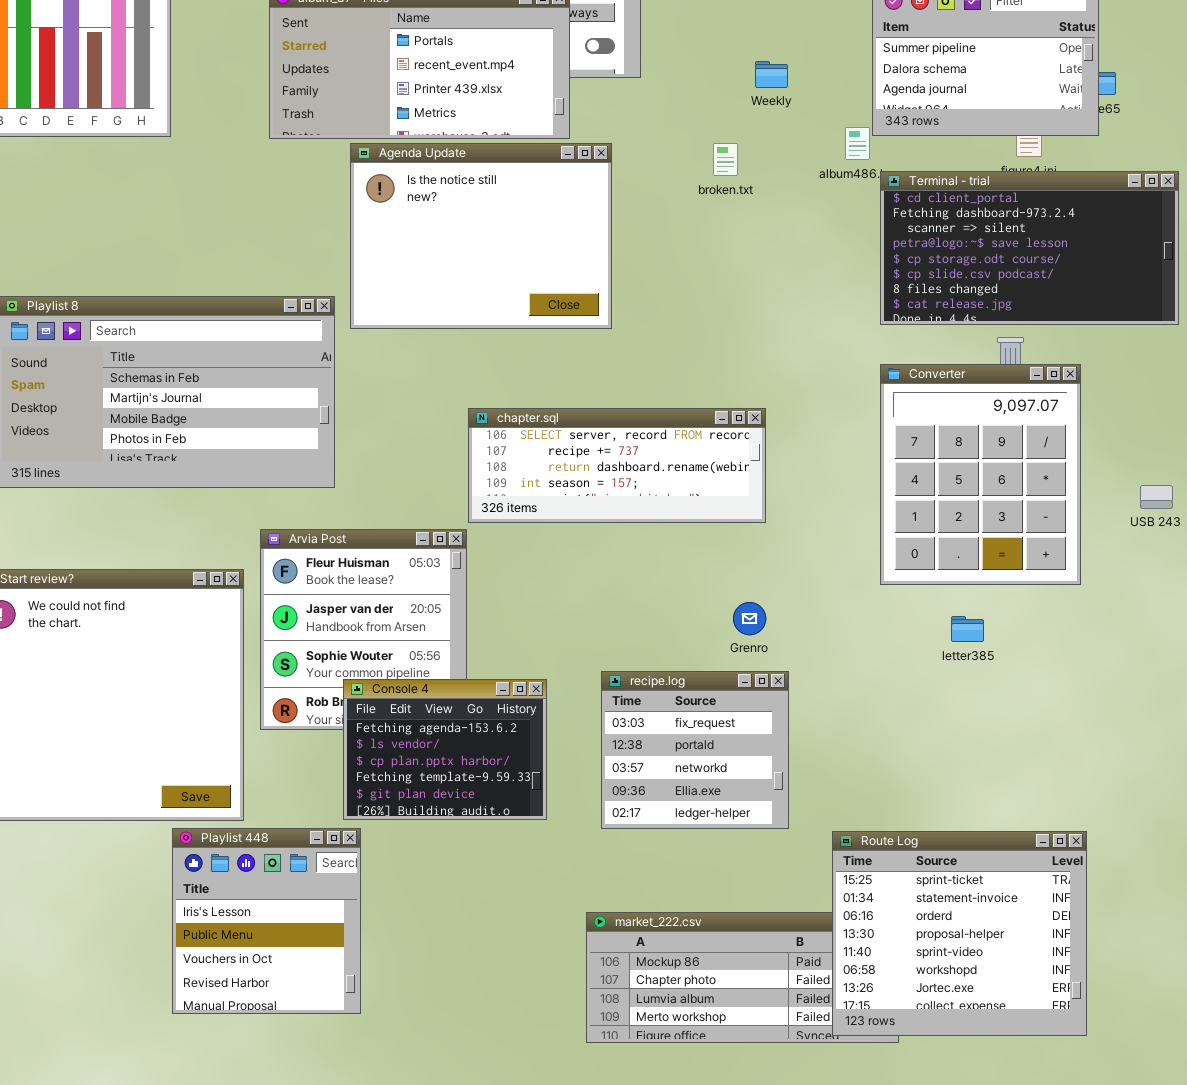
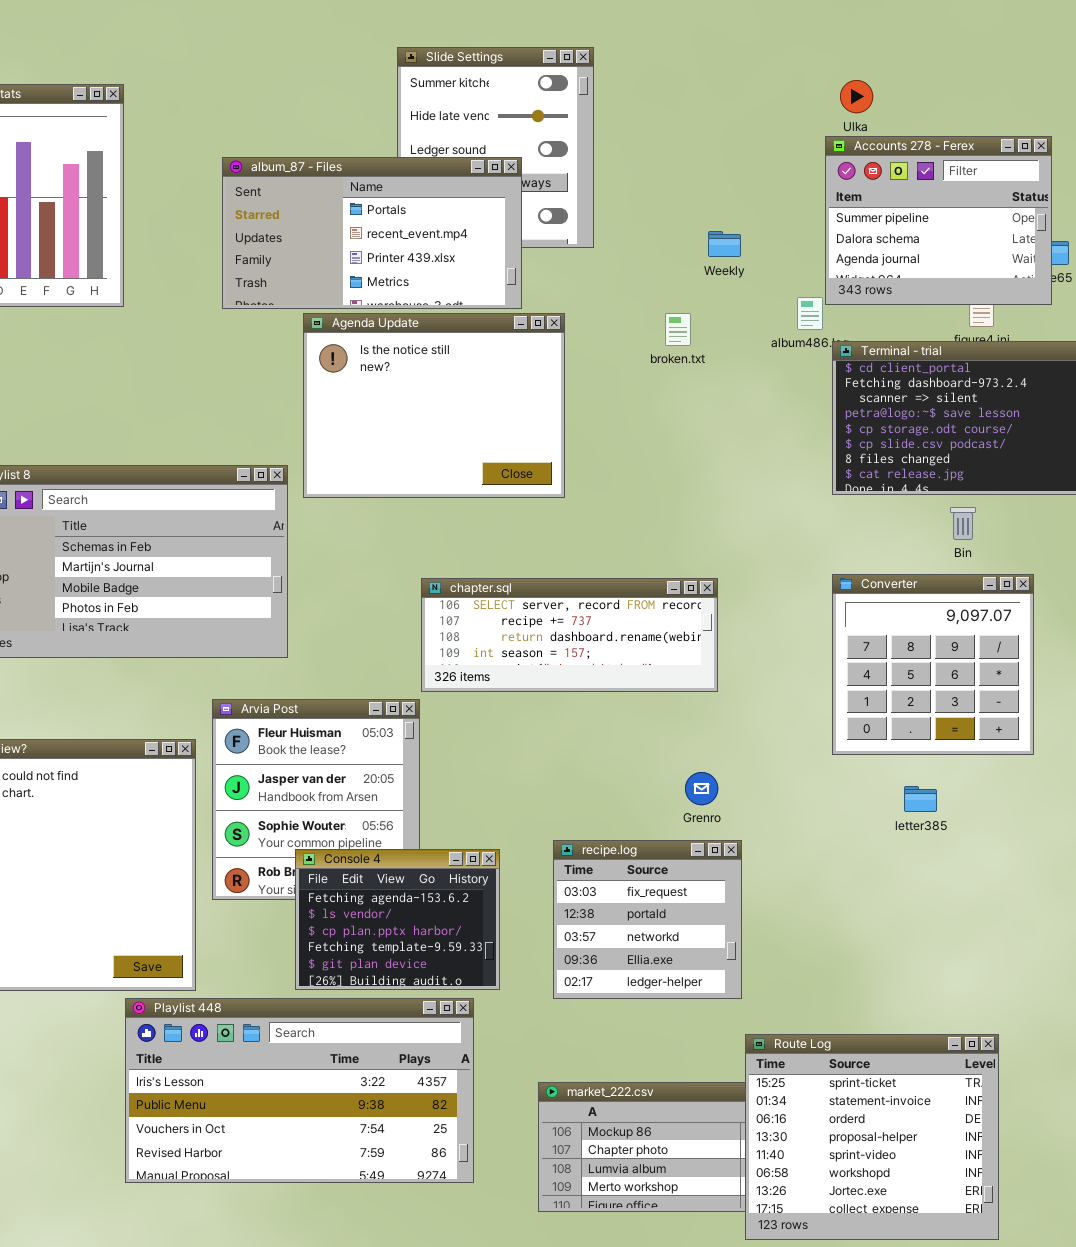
Converter: [880,364,1081,585] -> [832,574,1034,755], resized
Playlist 448: [172,828,361,1014] -> [125,998,474,1183], resized
Route Log: [832,831,1087,1036] -> [745,1034,999,1240], moved

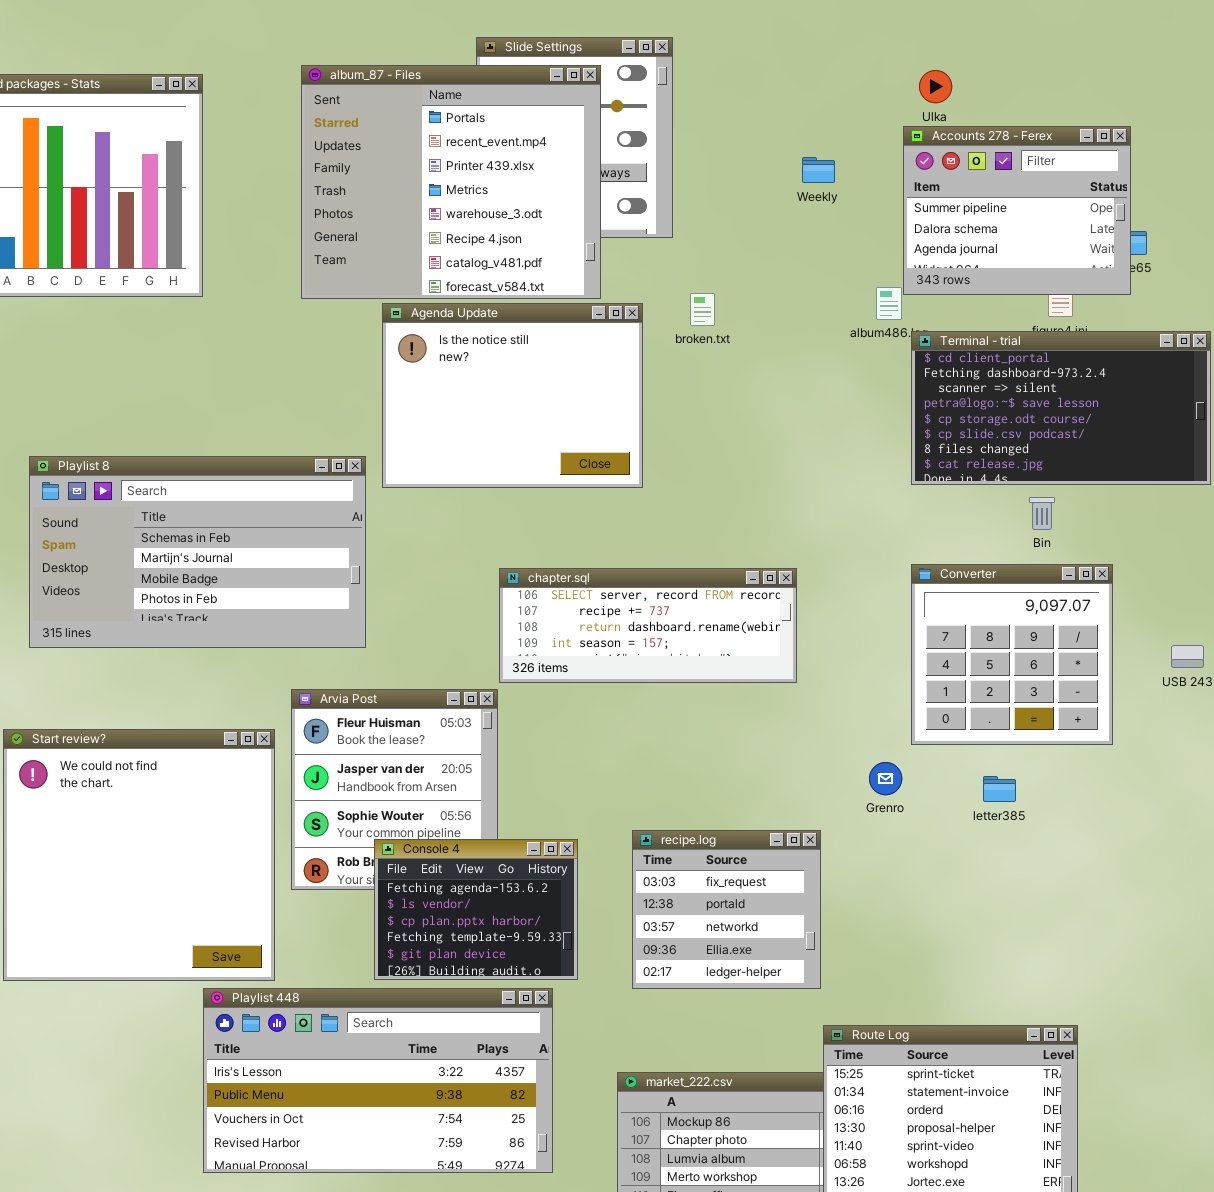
album_87 - Files: [222,157,522,309] -> [301,65,601,299], resized
Weekly: [708,231,741,257] -> [802,157,835,183], moved
broken.txt: [665,313,691,346] -> [690,293,715,326], moved
Grenro: [685,772,718,805] -> [869,762,902,795], moved

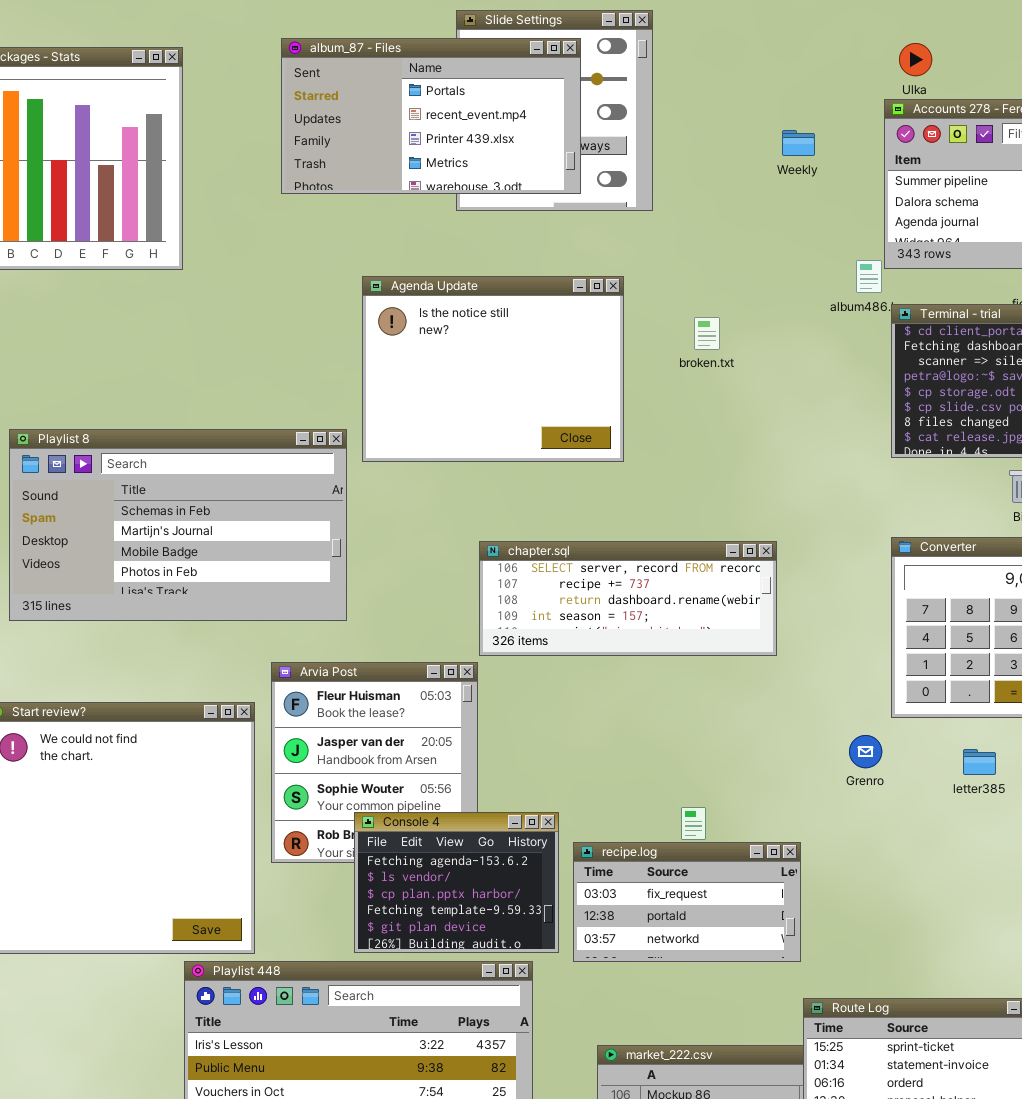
album_87 - Files: [301,65,601,299] -> [281,38,581,194], resized
broken.txt: [690,293,715,326] -> [694,317,720,350], moved
recipe.log: [632,830,821,989] -> [573,842,801,962], resized

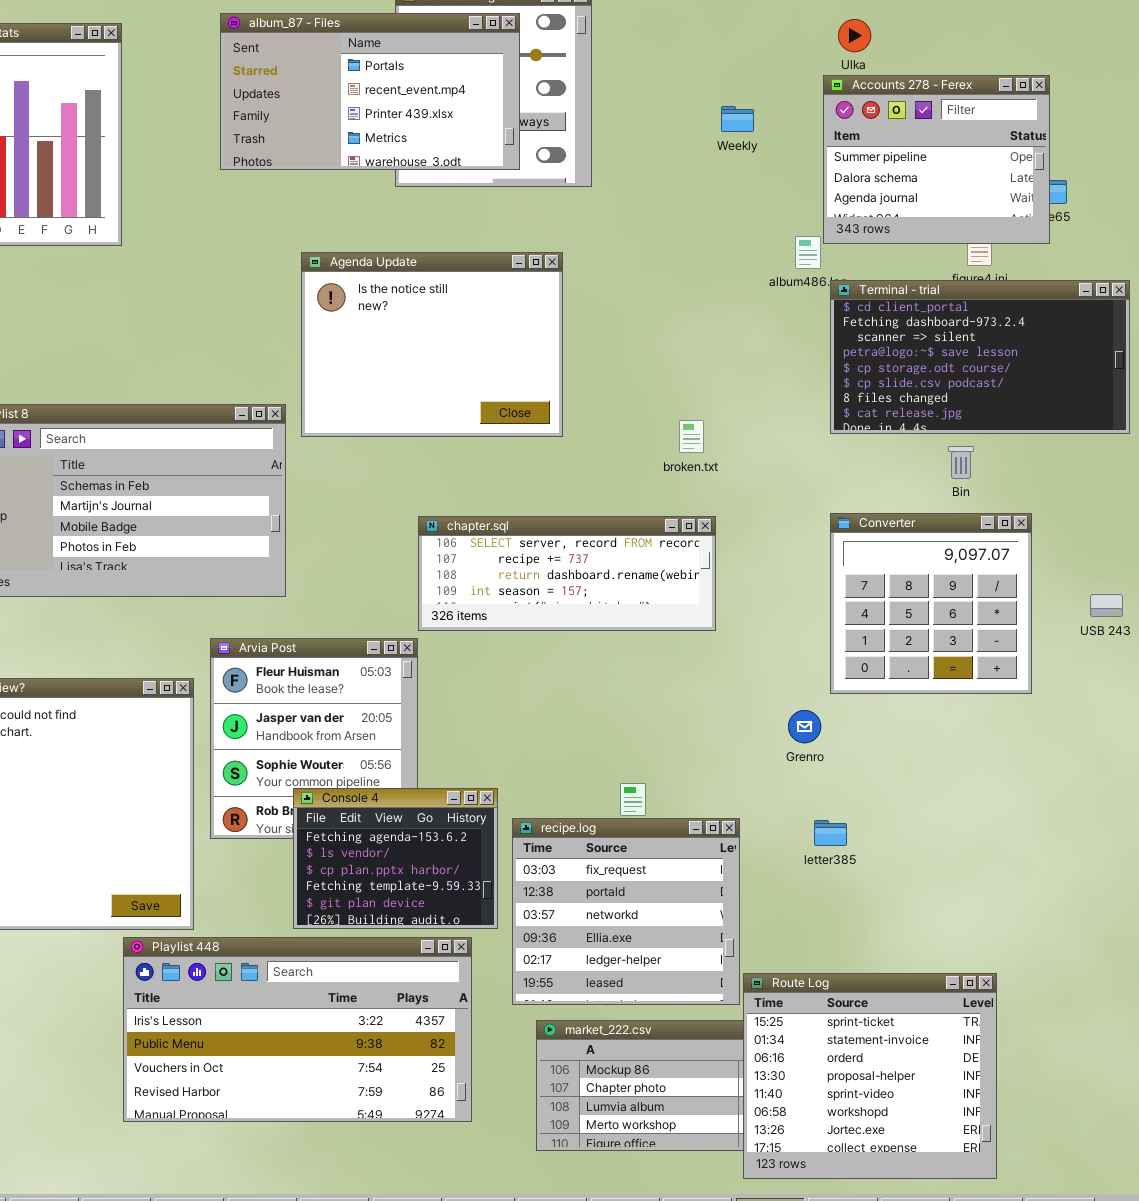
broken.txt: [694,317,720,350] -> [679,420,704,453], moved
letter385: [963,749,996,775] -> [814,820,847,846], moved
recipe.log: [573,842,801,962] -> [512,818,740,1005], resized

